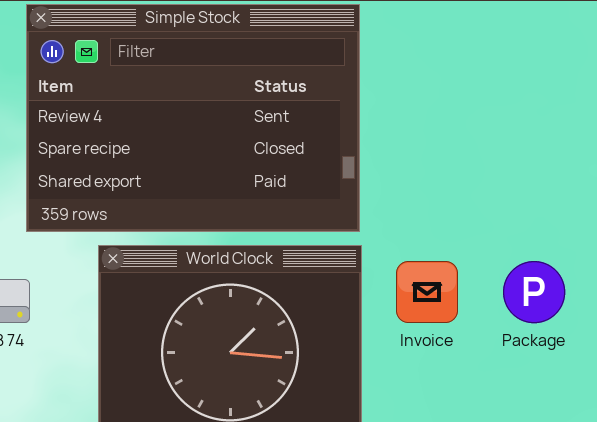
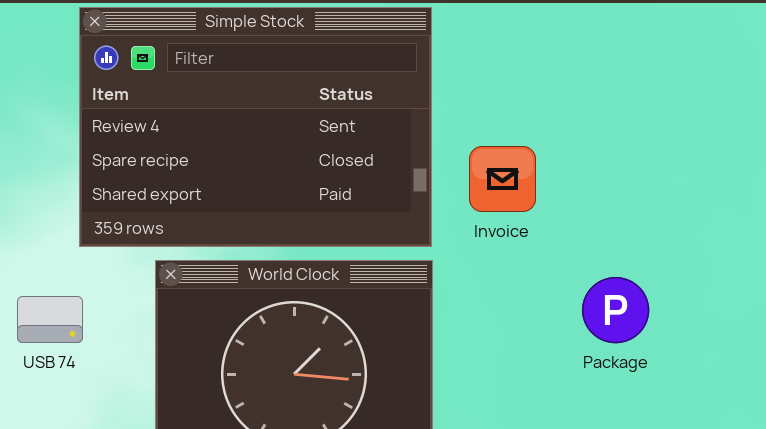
Invoice: [396,261,458,323] -> [469,146,536,212], moved

